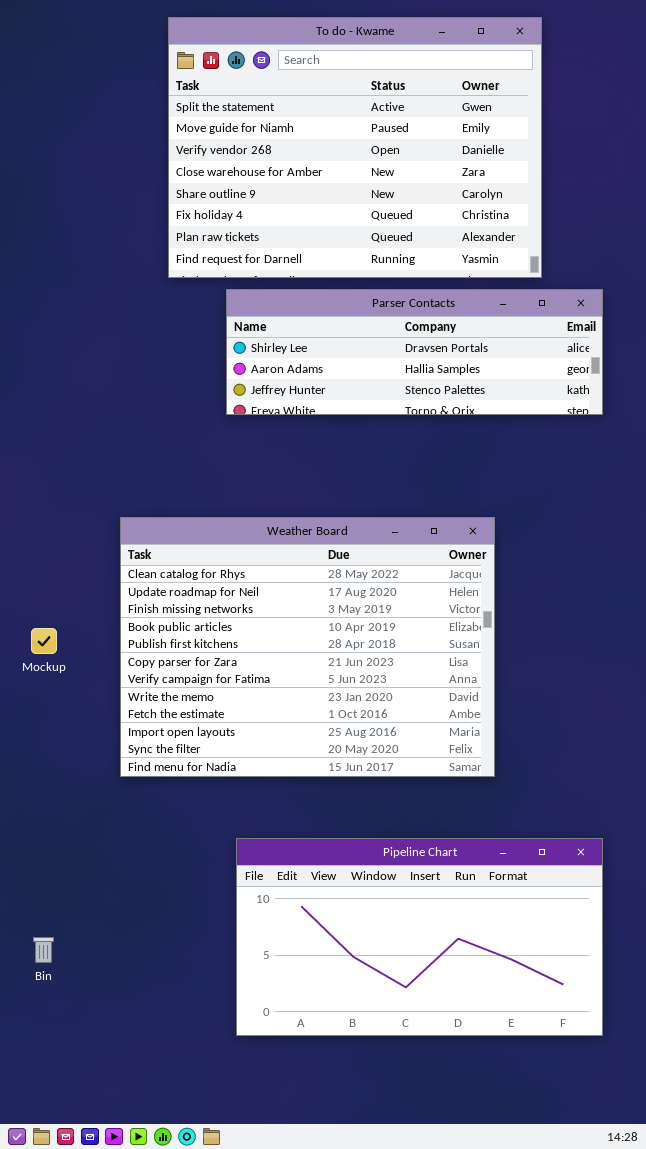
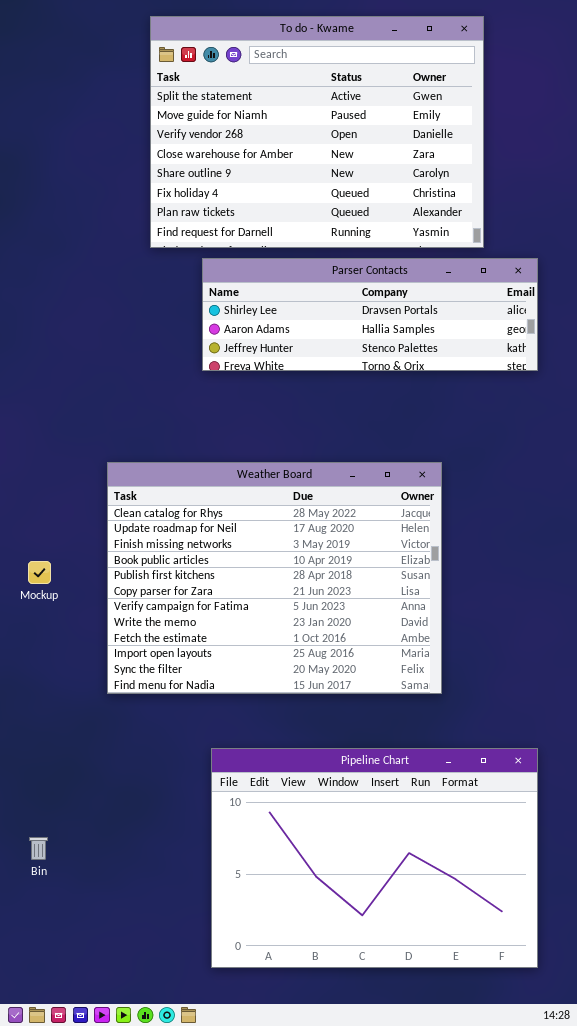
Pipeline Chart: [236,838,603,1036] -> [211,748,538,968], resized

